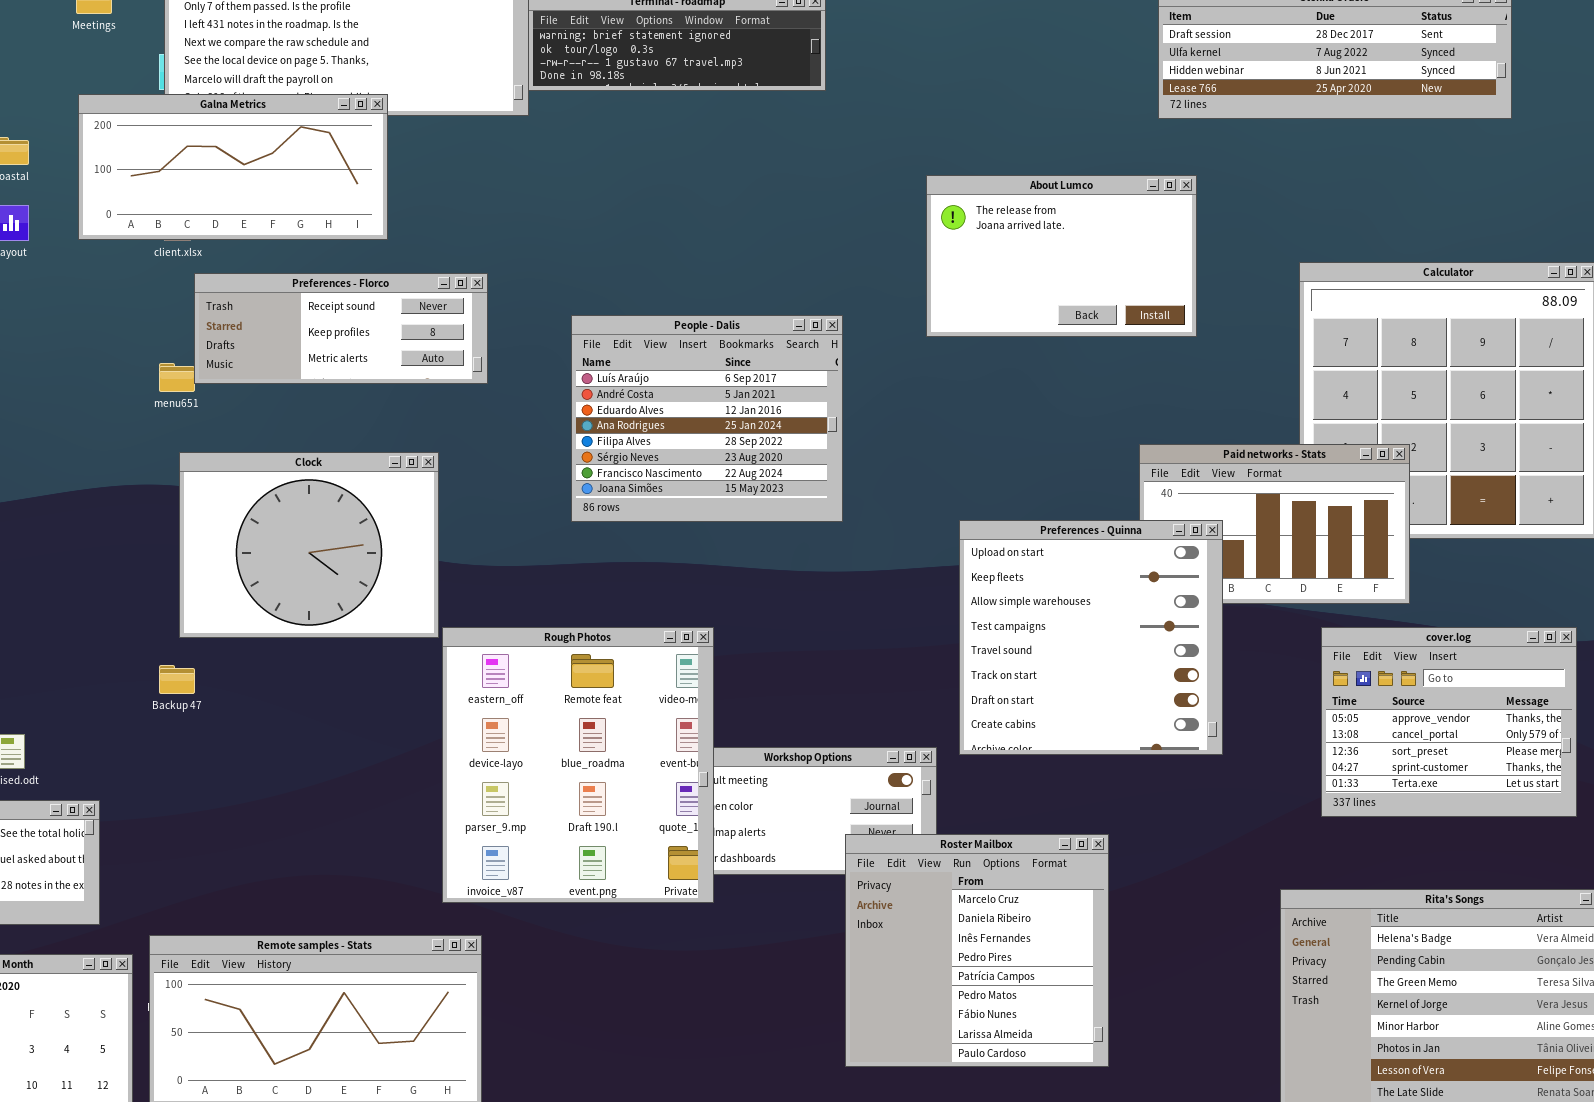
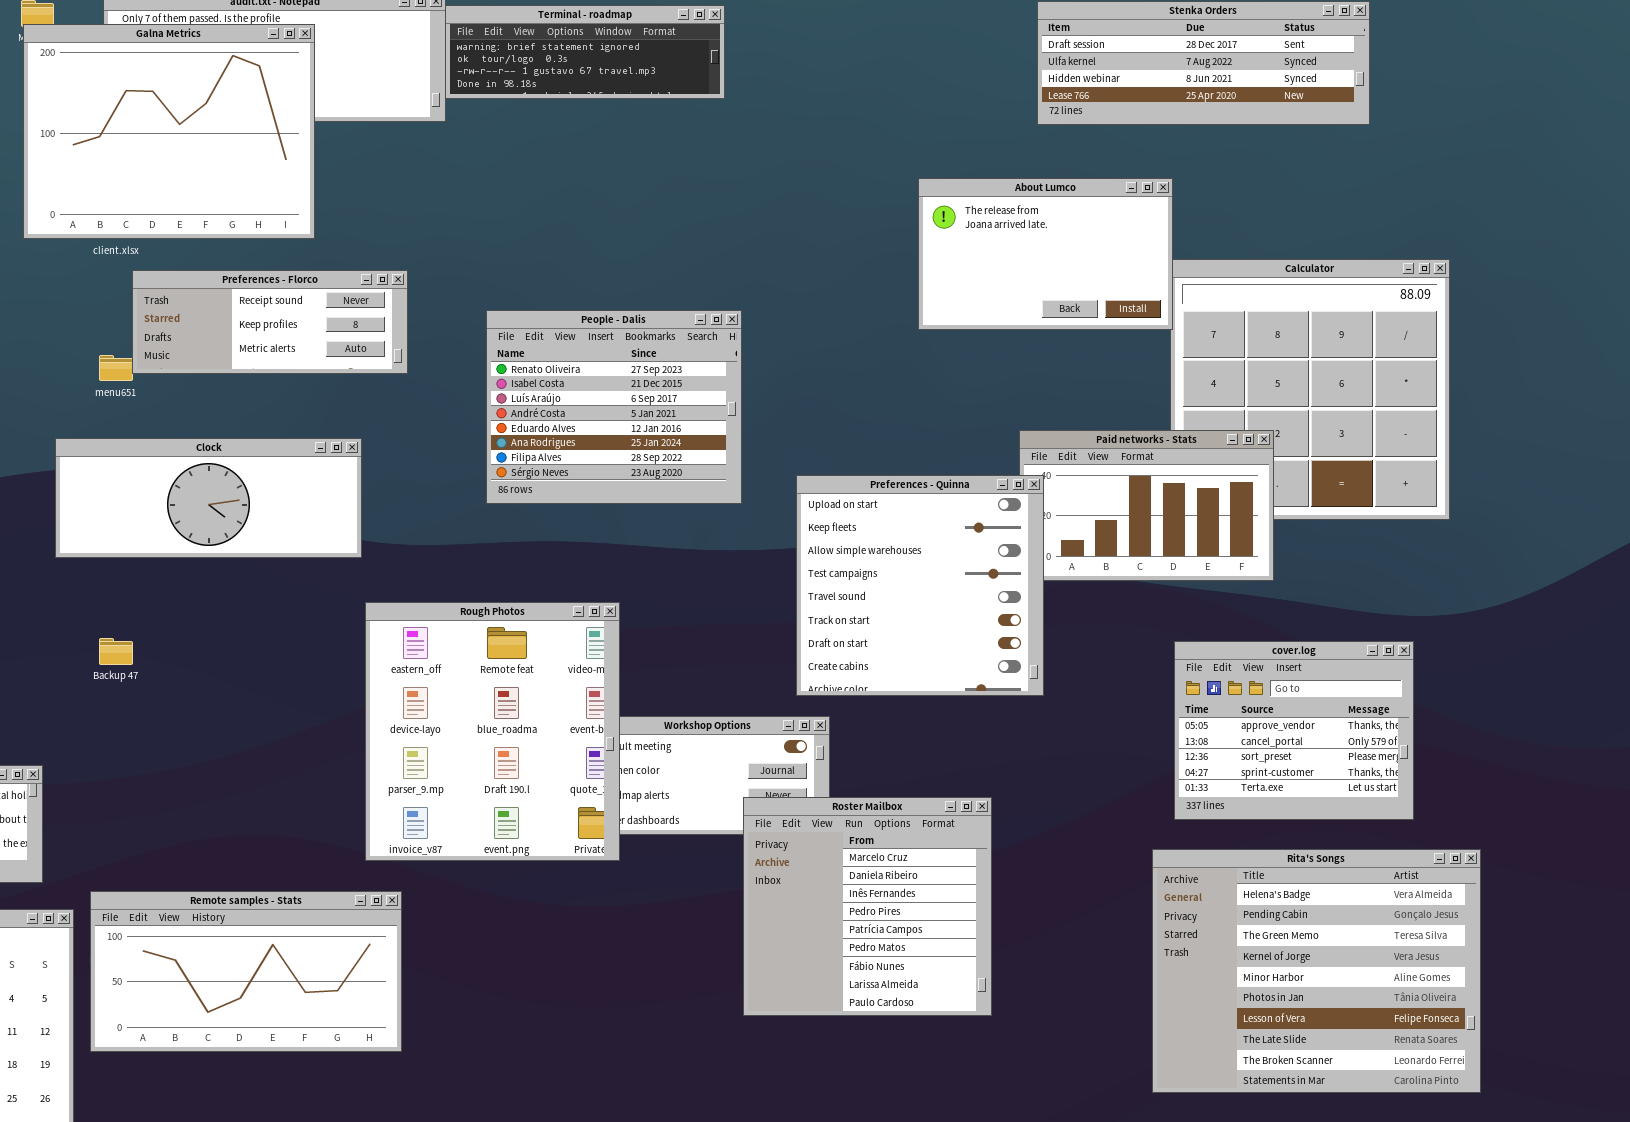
Galna Metrics: [78,94,388,240] -> [23,24,315,239], resized
About Lumco: [926,175,1197,337] -> [918,178,1173,330], moved
People - Dalis: [571,315,843,522] -> [486,310,742,504], scrolled up 2 rows
Clock: [179,452,439,638] -> [55,438,362,558], resized
Preferences - Quinna: [959,520,1223,755] -> [796,475,1044,696], moved
cover.log: [1321,627,1577,817] -> [1174,641,1414,820], moved

